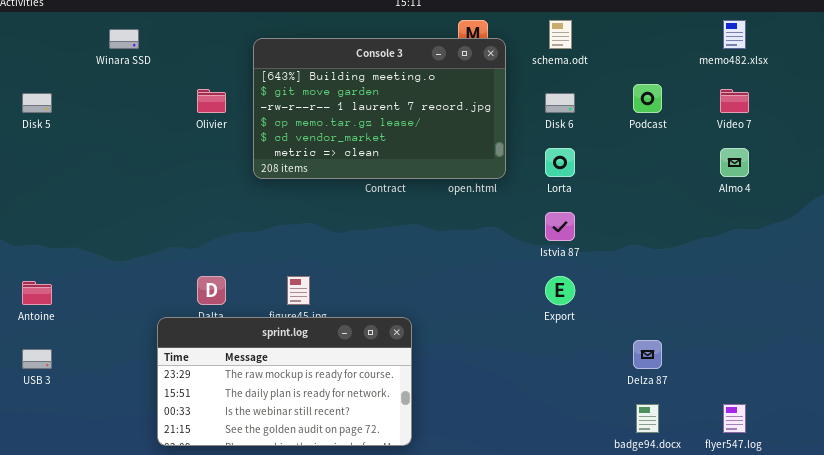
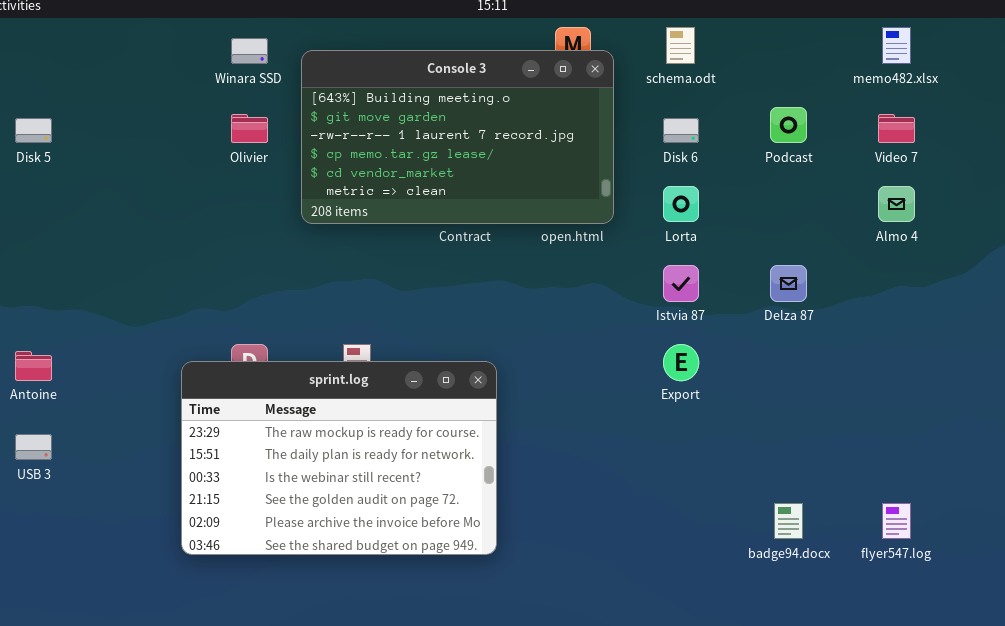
Winara SSD: [109,29,139,49] -> [231,38,268,64], moved
sprint.log: [157,317,412,446] -> [181,361,497,555], resized
Delza 87: [633,340,662,369] -> [770,265,807,302], moved

